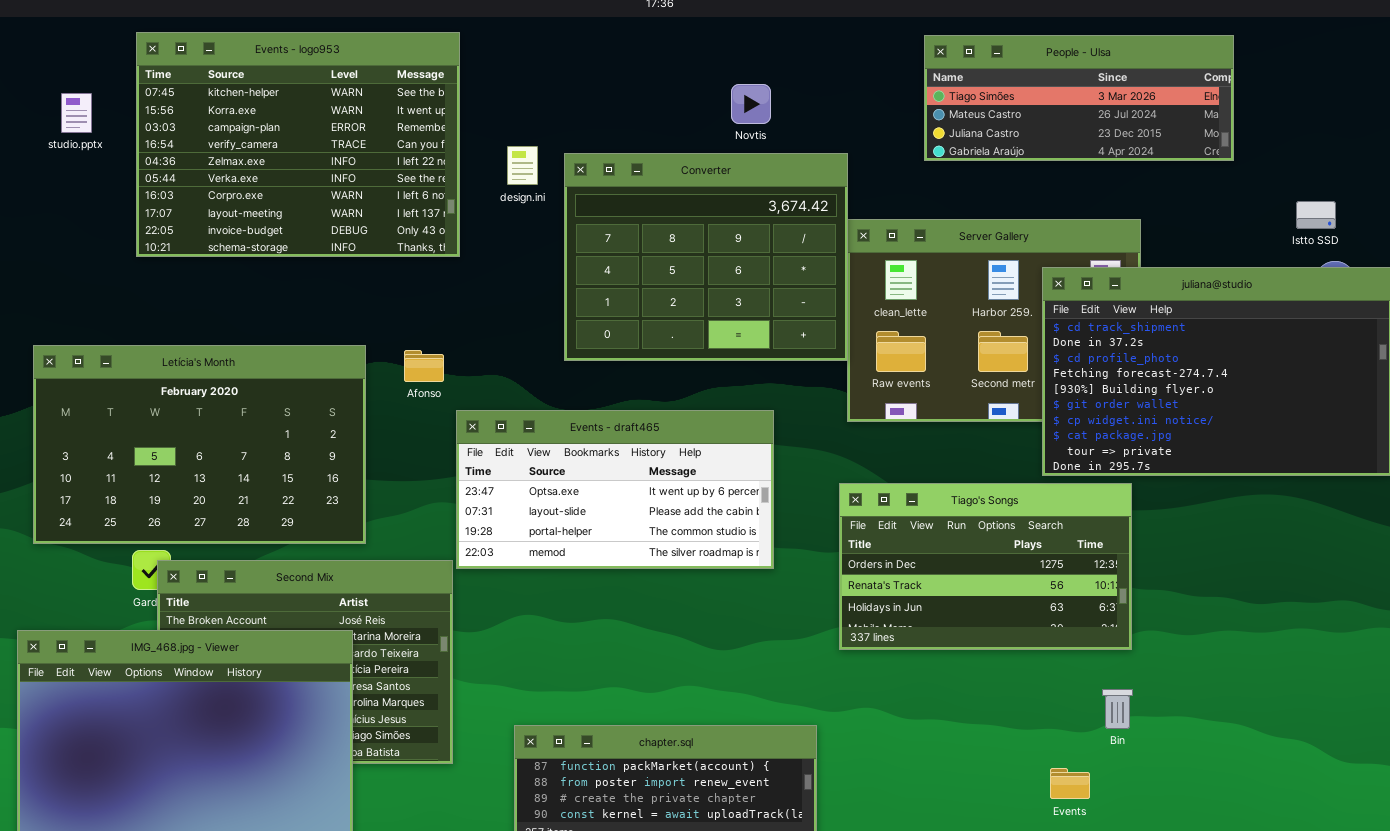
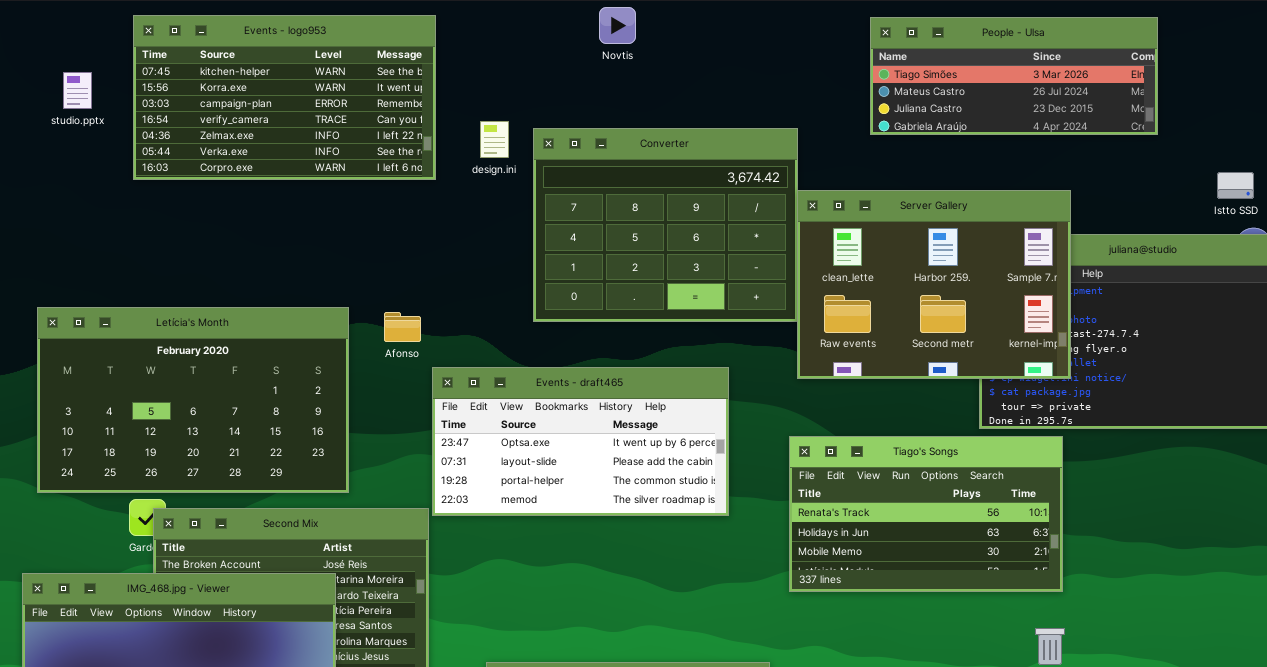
Events - logo953: [136,32,460,257] -> [133,15,436,180], resized
Novtis: [731,84,771,124] -> [599,7,636,44], moved
Server Gallery: [847,219,1141,422] -> [797,190,1071,379], raised
Tiago's Songs: [839,483,1132,650] -> [789,436,1063,592], scrolled down 1 row

